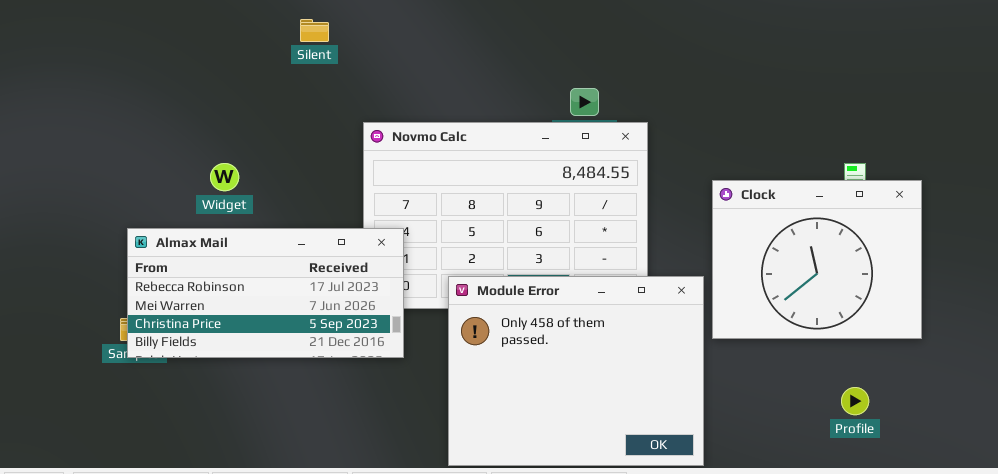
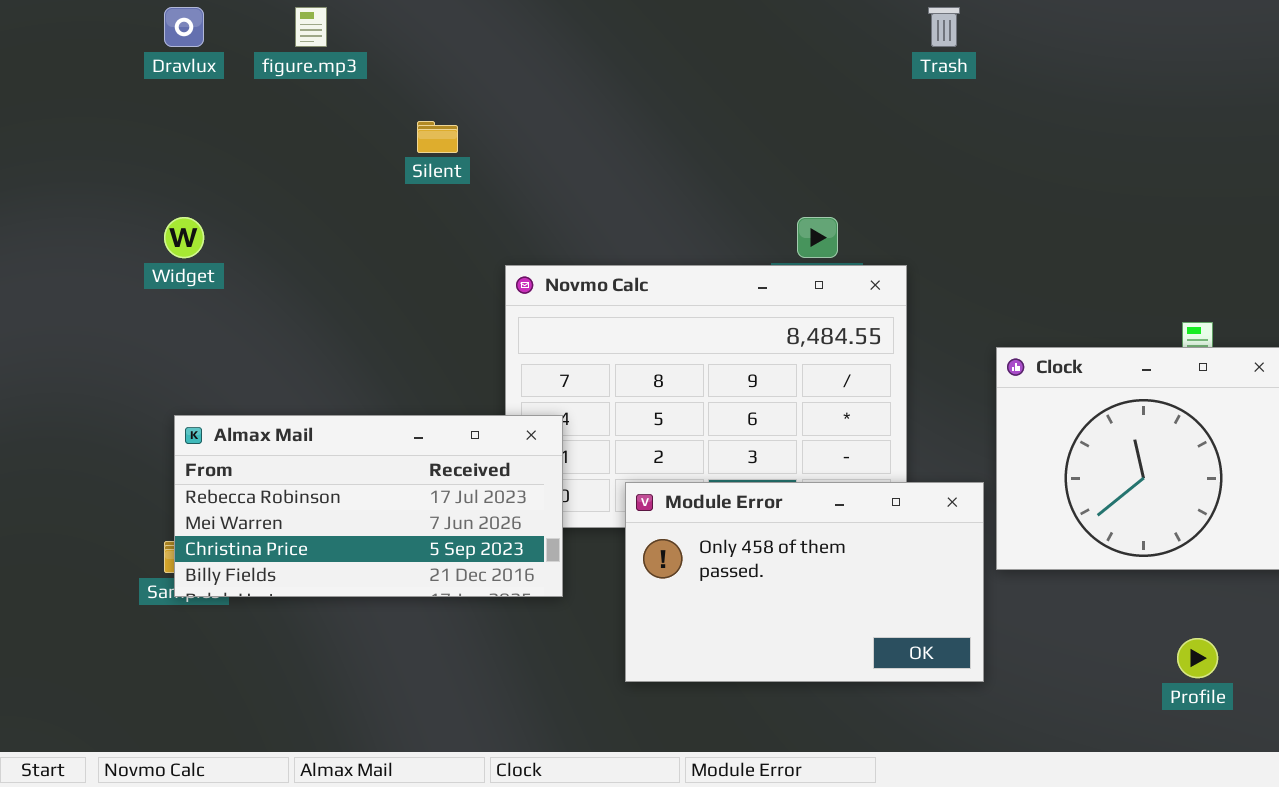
Widget: [210,163,239,191] -> [164,217,204,258], moved
Module Error: [448,276,704,466] -> [625,482,984,682], resized

